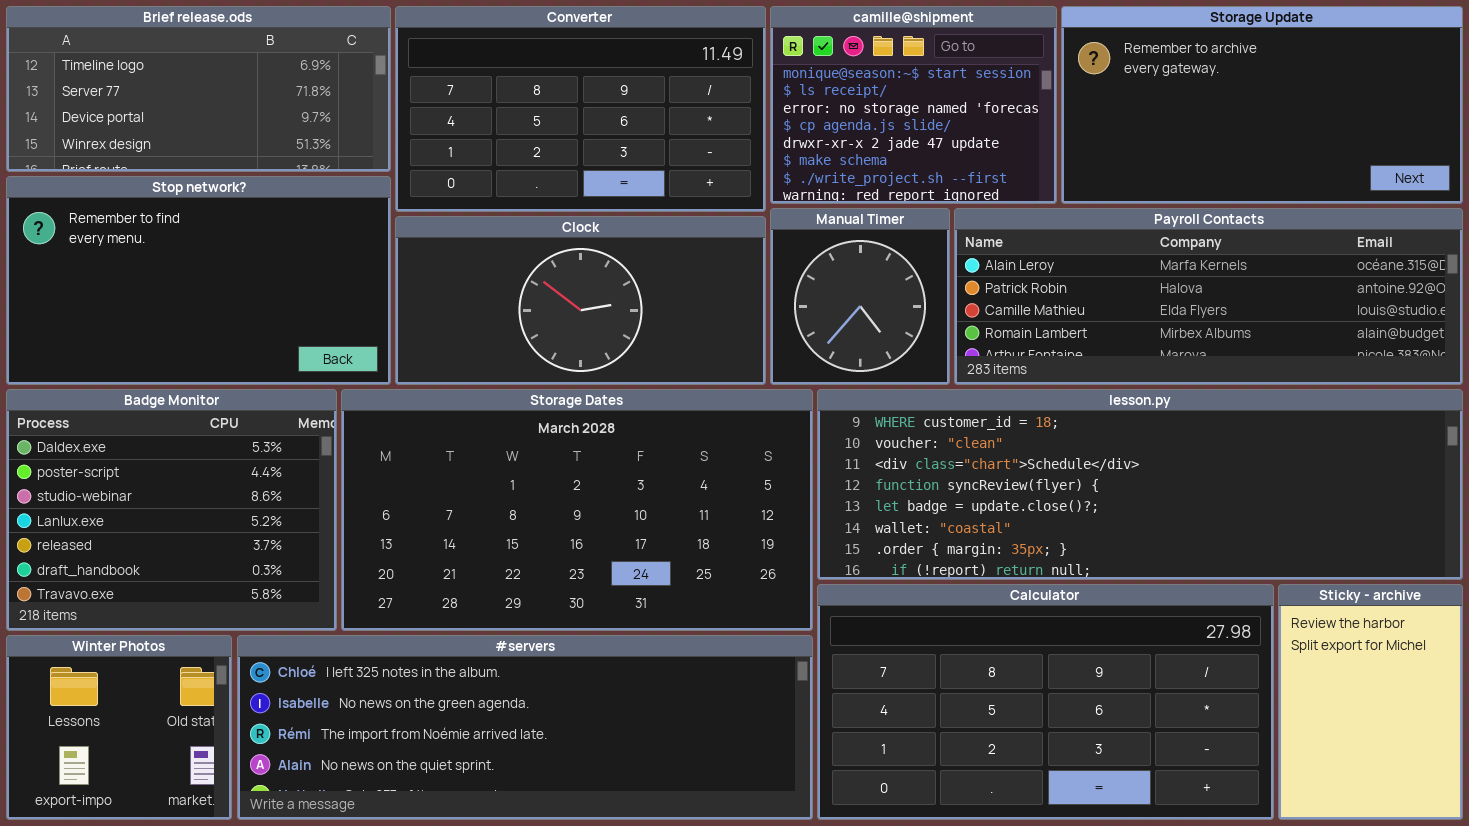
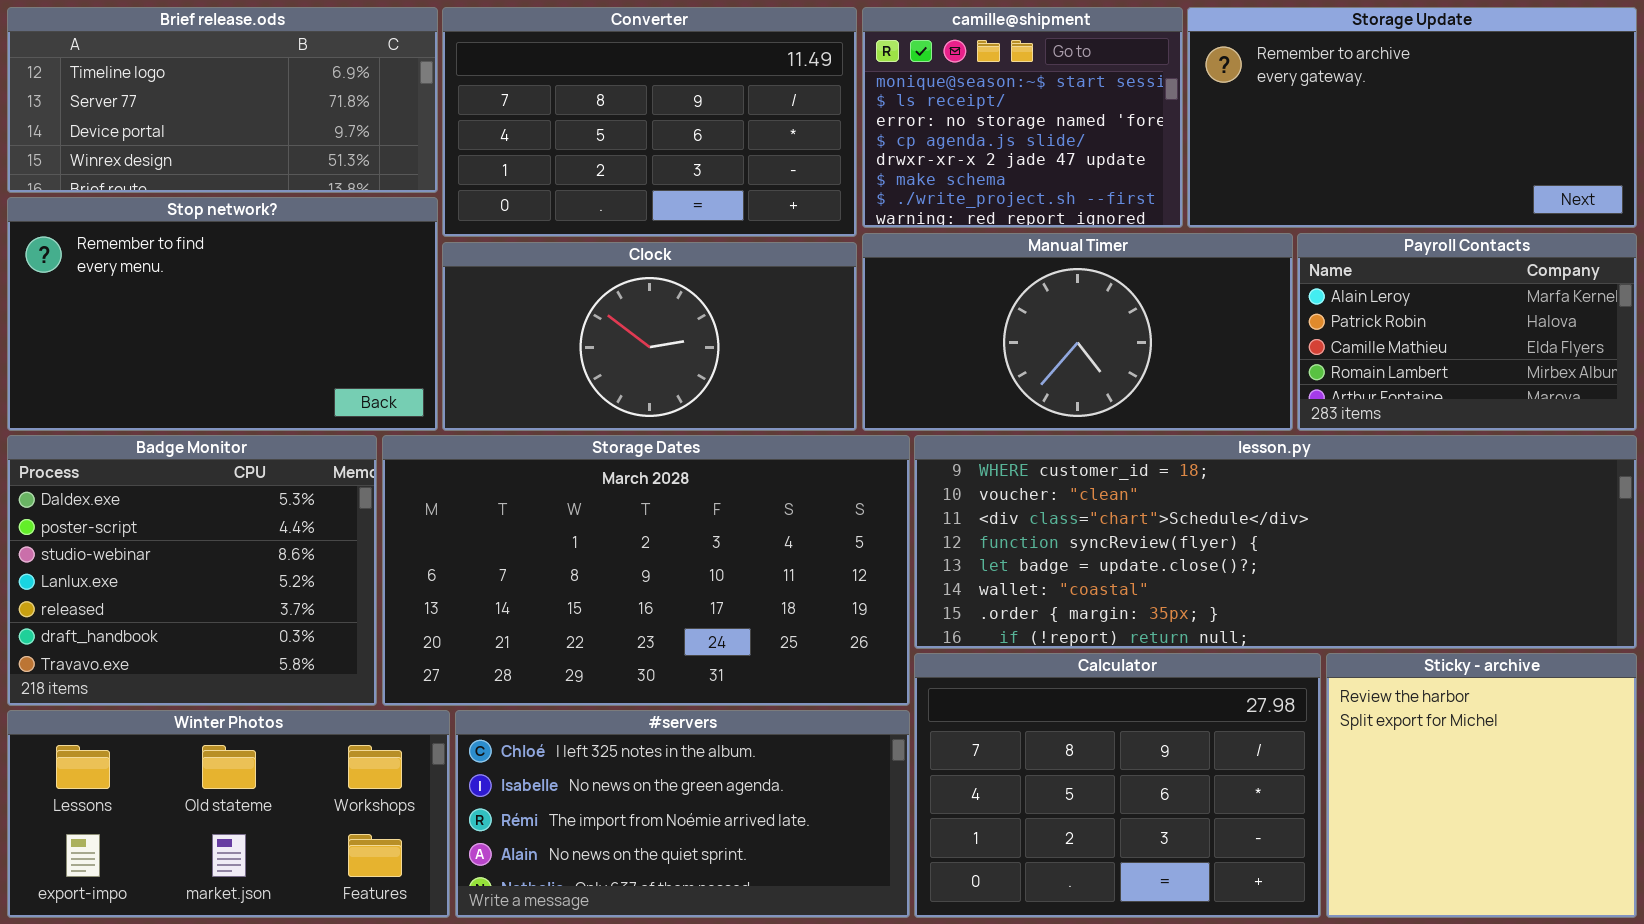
Manual Timer: [770,208,950,385] -> [862,233,1293,431], resized
Payroll Contacts: [954,208,1463,385] -> [1297,233,1637,431], resized
Calculator: [817,584,1274,820] -> [914,653,1321,918], resized
Sticky - archive: [1278,584,1463,820] -> [1326,653,1637,918], resized
Winter Photos: [6,635,232,820] -> [7,710,450,918], resized
#servers: [237,635,813,820] -> [455,710,910,918], resized

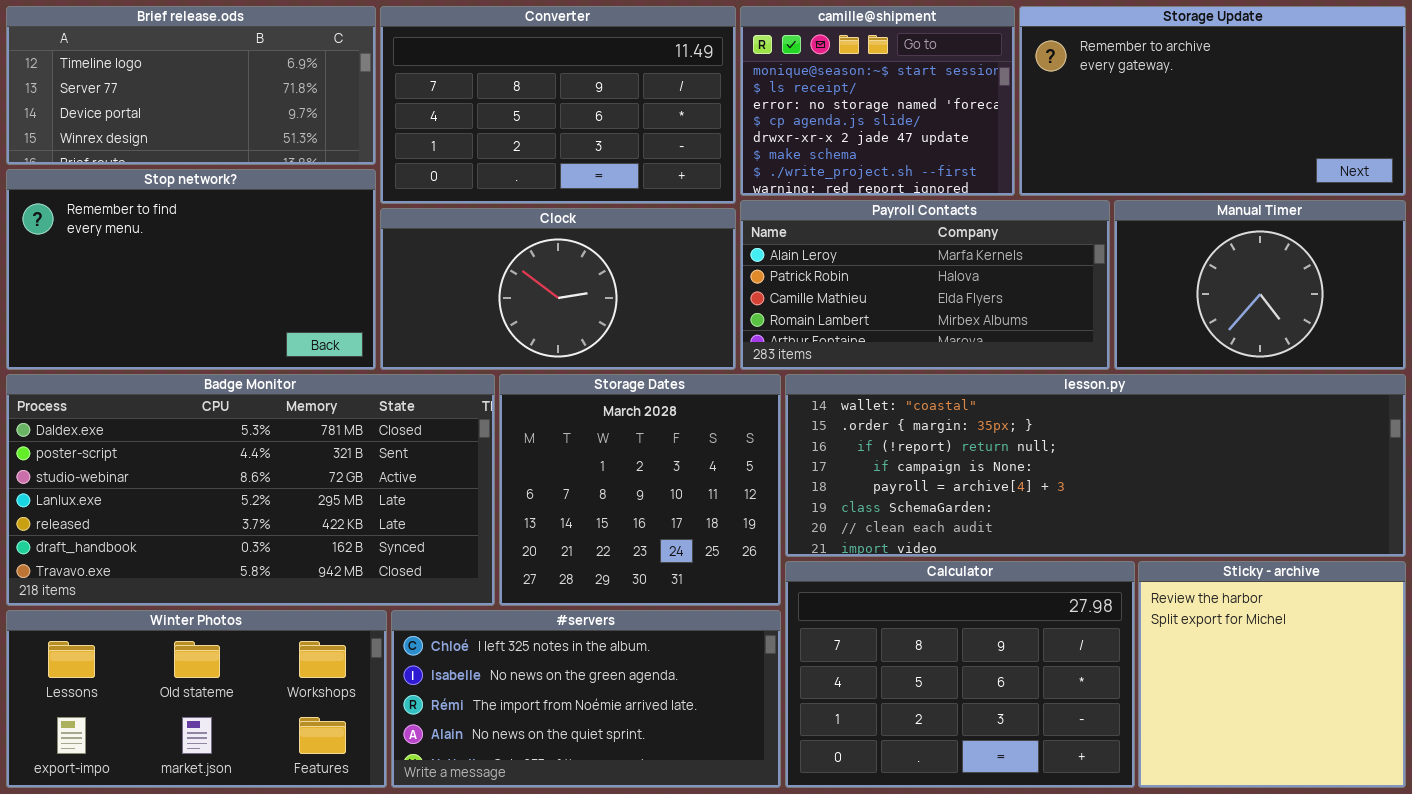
Manual Timer: [862,233,1293,431] -> [1114,200,1406,370], moved, resized
Payroll Contacts: [1297,233,1637,431] -> [740,200,1110,370], moved, resized
Badge Monitor: [7,435,377,706] -> [6,374,495,606], resized
Storage Dates: [382,435,910,706] -> [499,374,781,606], resized
lesson.py: [914,435,1637,649] -> [785,374,1406,557], scrolled down 5 rows

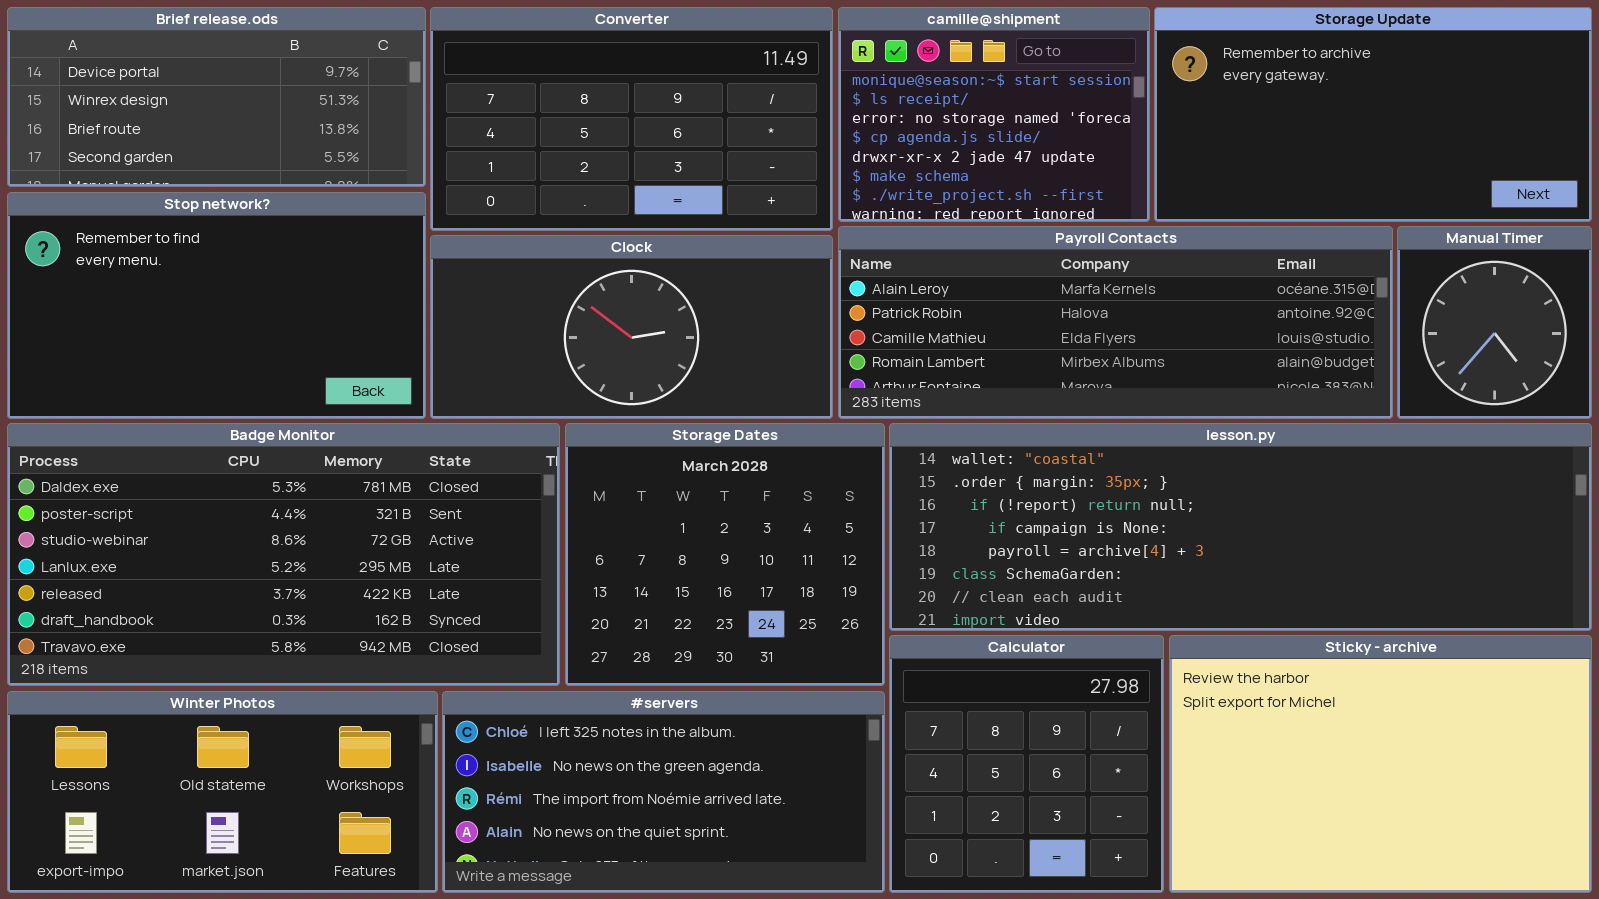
Brief release.ods: [6,6,376,165] -> [7,7,426,187], scrolled down 2 rows
Payroll Contacts: [740,200,1110,370] -> [838,226,1393,419], resized
Manual Timer: [1114,200,1406,370] -> [1397,226,1592,419], resized
Calculator: [785,561,1135,788] -> [889,635,1164,893], resized
Sticky - archive: [1138,561,1406,788] -> [1169,635,1592,893], resized

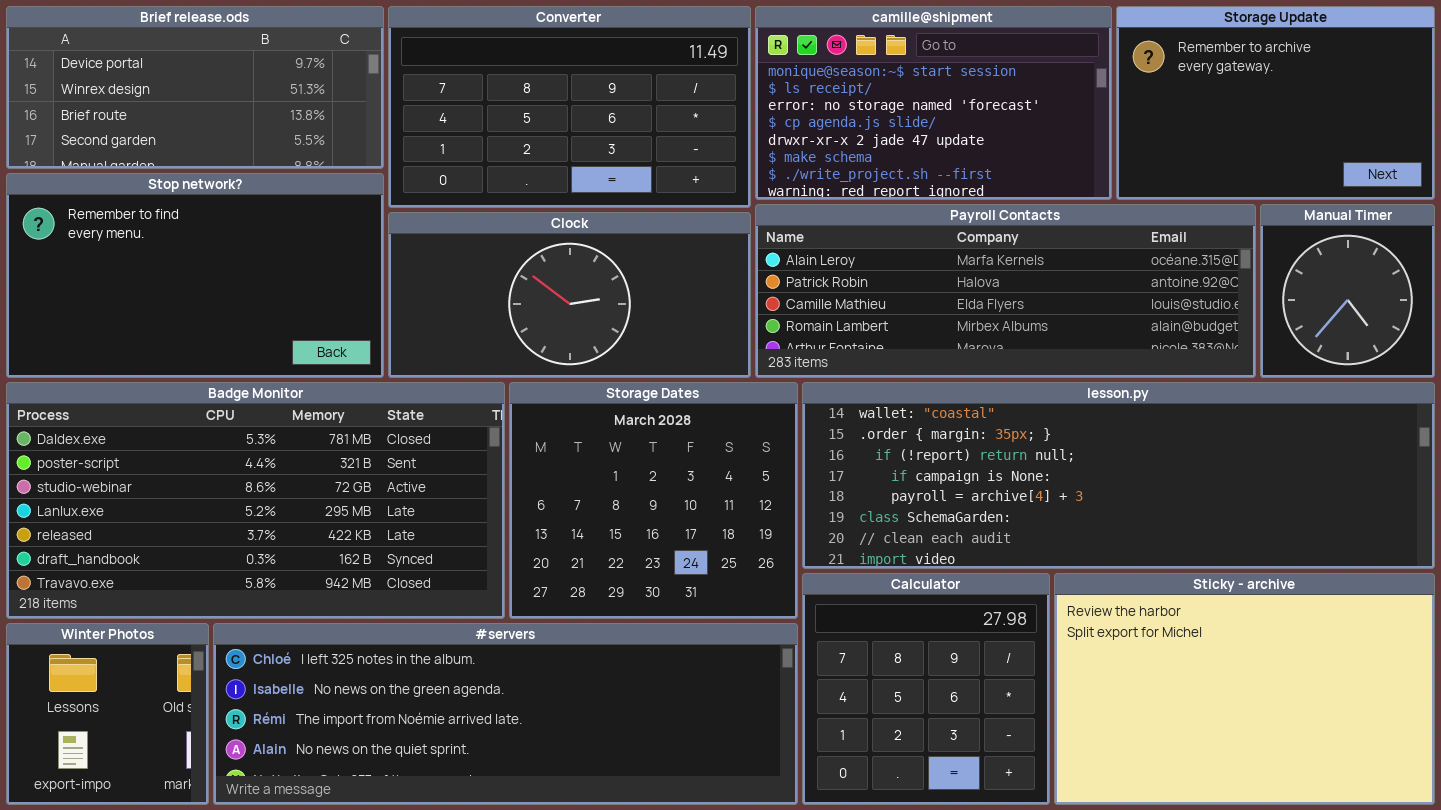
camille@shipment: [838,7,1150,222] -> [755,6,1112,200], resized
Storage Update: [1154,7,1592,222] -> [1116,6,1435,200], resized
Winter Photos: [7,691,438,893] -> [6,623,209,805], resized
#servers: [442,691,885,893] -> [213,623,798,805], resized

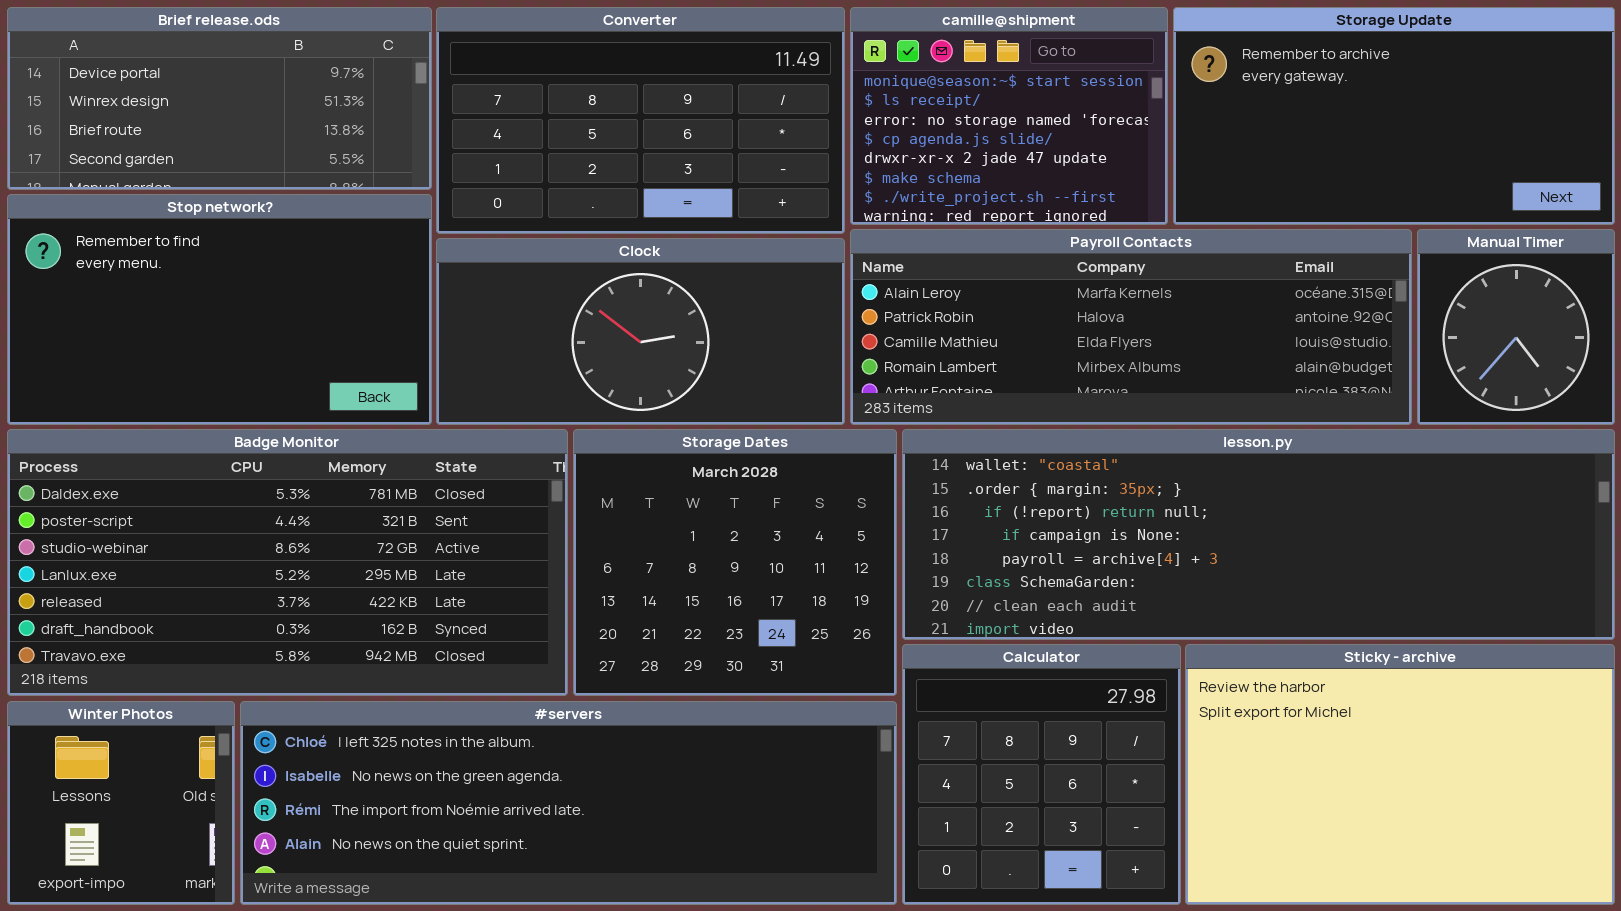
camille@shipment: [755,6,1112,200] -> [850,7,1168,225], resized
Storage Update: [1116,6,1435,200] -> [1173,7,1615,225], resized

